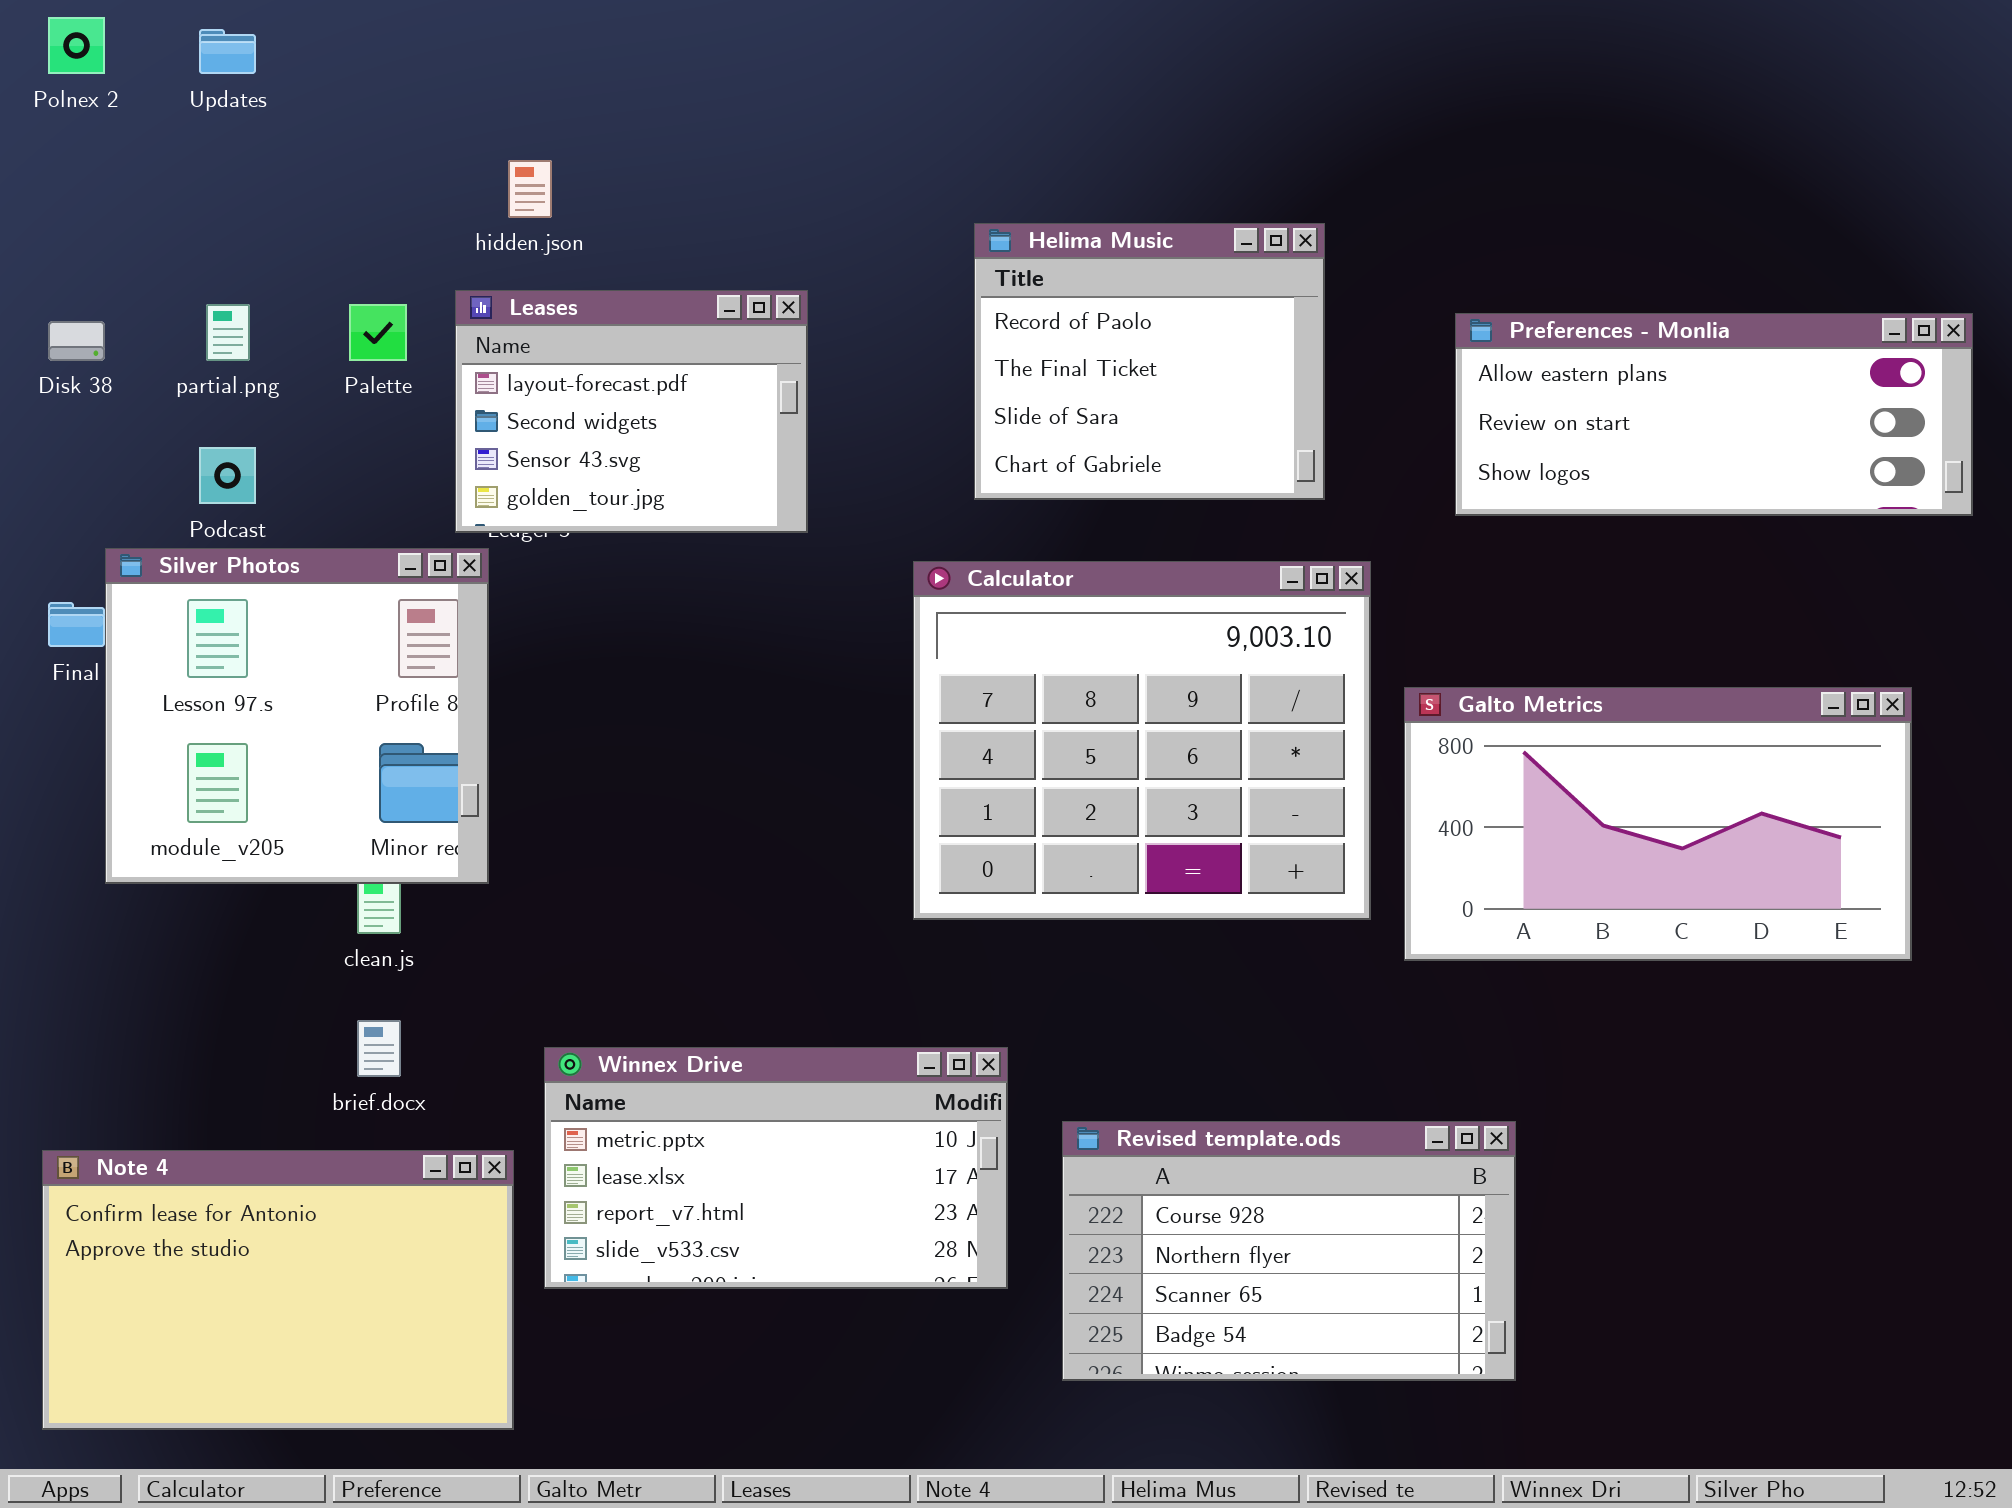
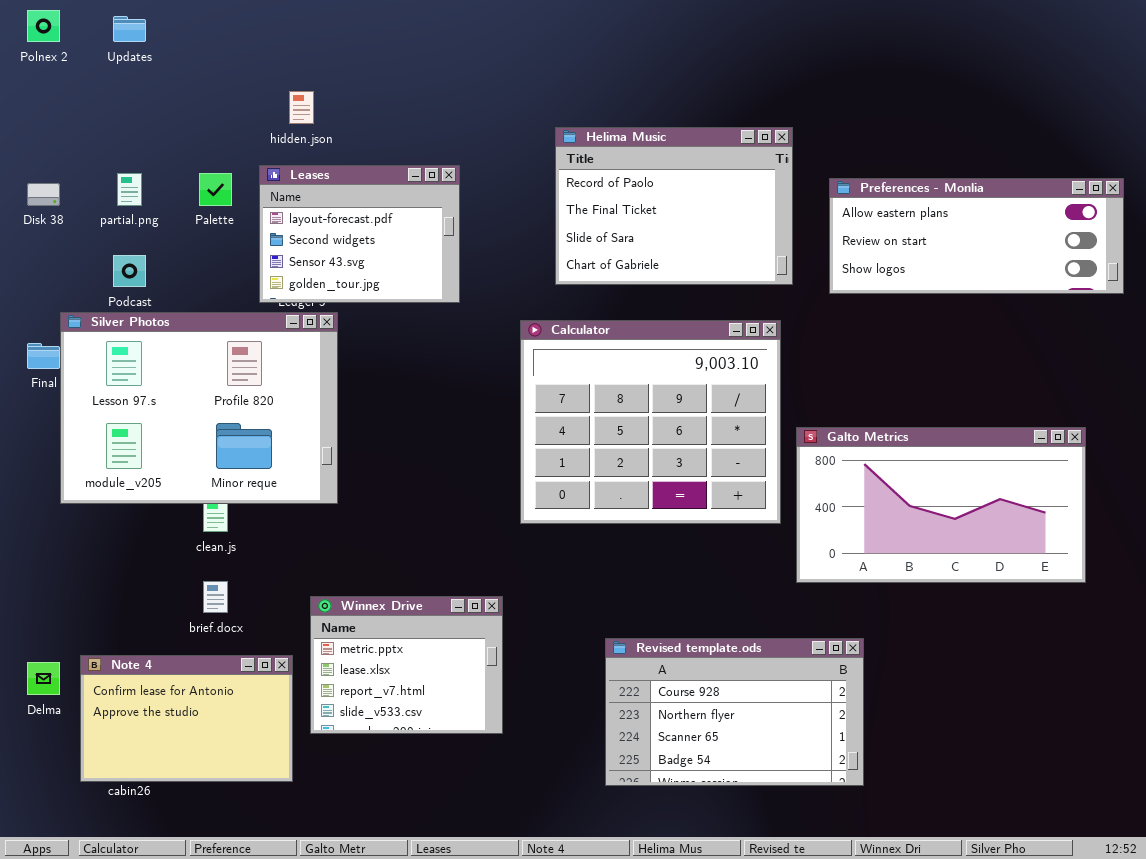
Helima Music: [974,223,1325,500] -> [555,127,793,285], resized
Silver Photos: [105,548,489,884] -> [60,312,338,504], resized
Galto Metrics: [1404,687,1912,961] -> [796,427,1086,583], moved
Winnex Drive: [544,1047,1008,1289] -> [310,596,503,734], resized
Note 4: [42,1150,514,1430] -> [80,655,293,782], resized

